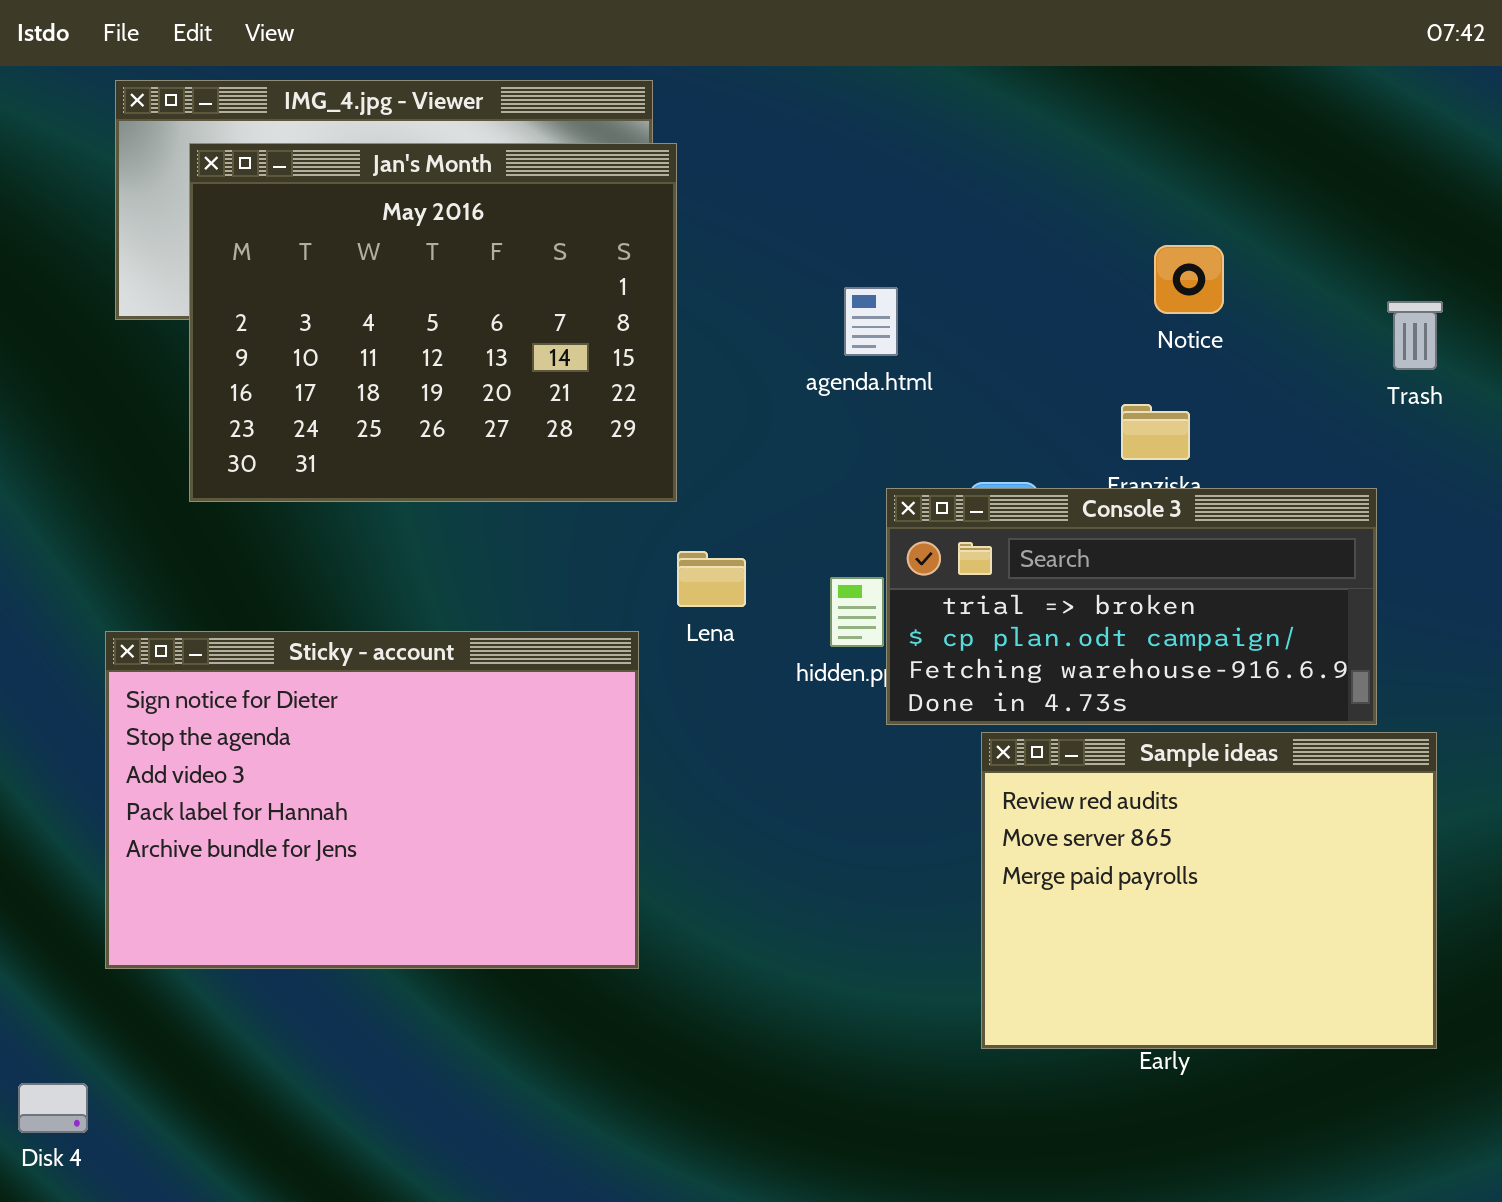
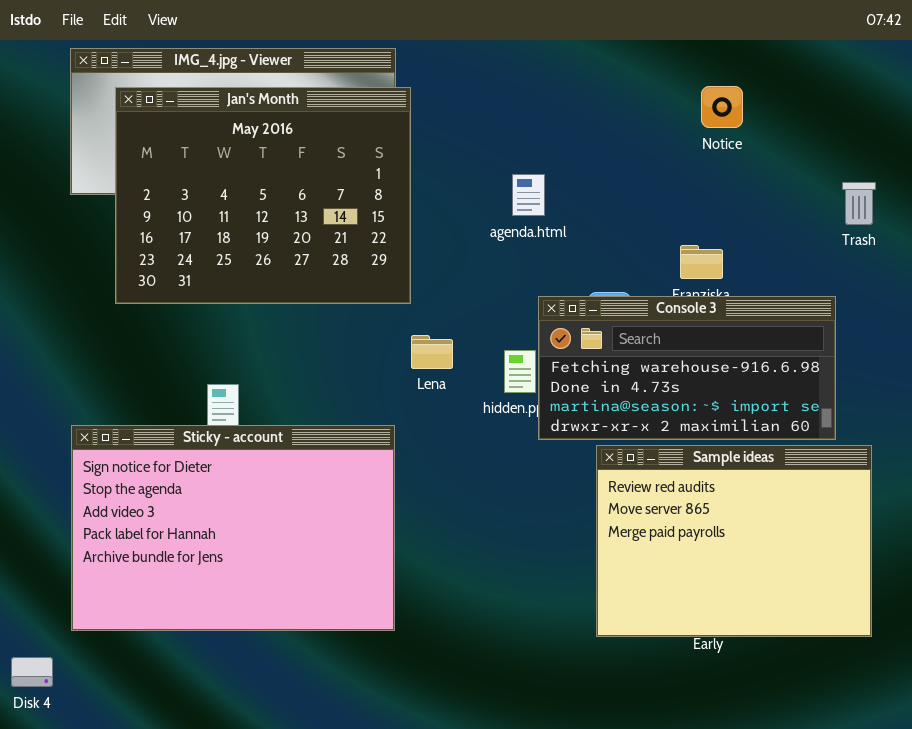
Notice: [1154,245,1224,314] -> [701,86,743,128], moved
Console 3: [886,488,1377,725] -> [538,296,836,440], scrolled down 2 rows
Sticky - account: [105,631,639,969] -> [71,425,395,631], moved

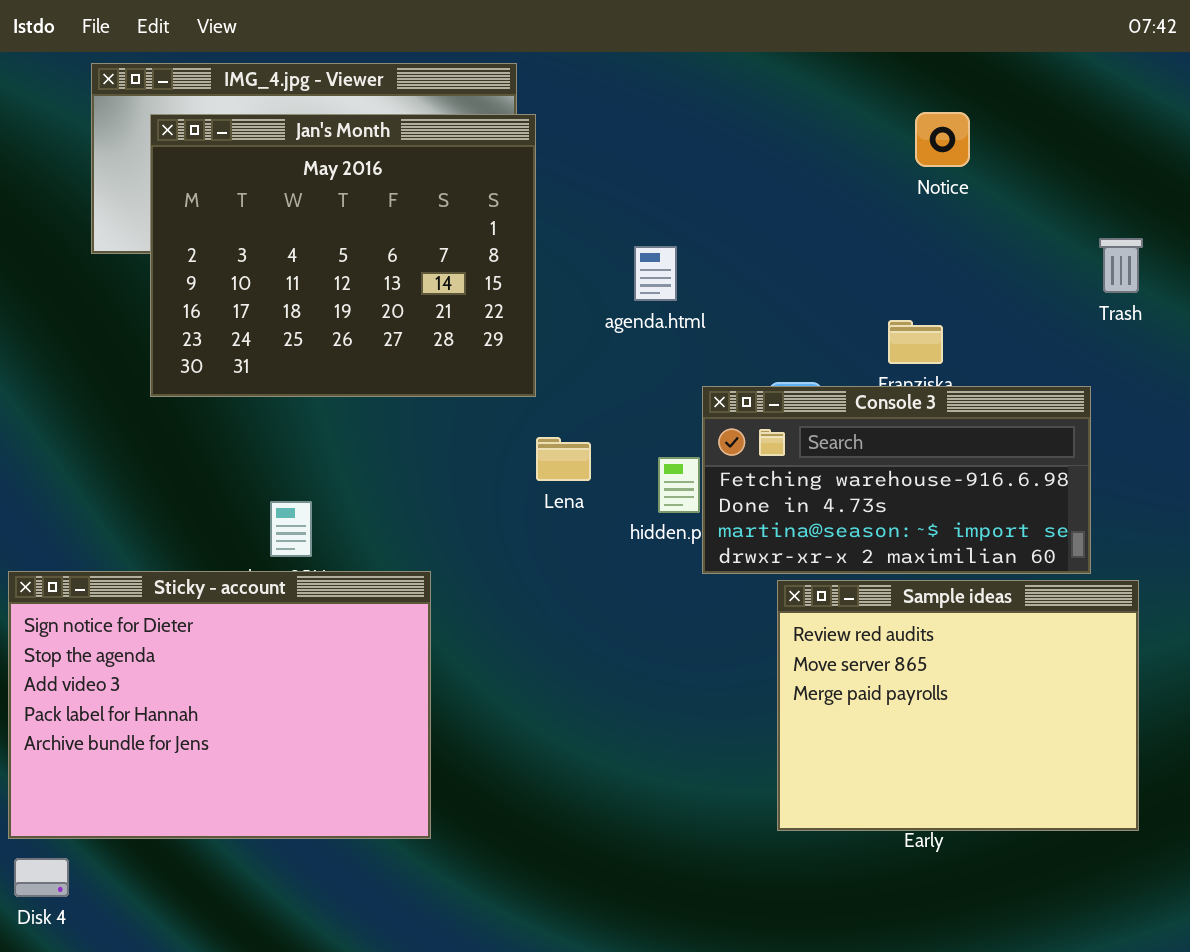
agenda.html: [512,174,545,216] -> [634,246,677,301], moved
Sticky - account: [71,425,395,631] -> [8,571,431,839], moved

